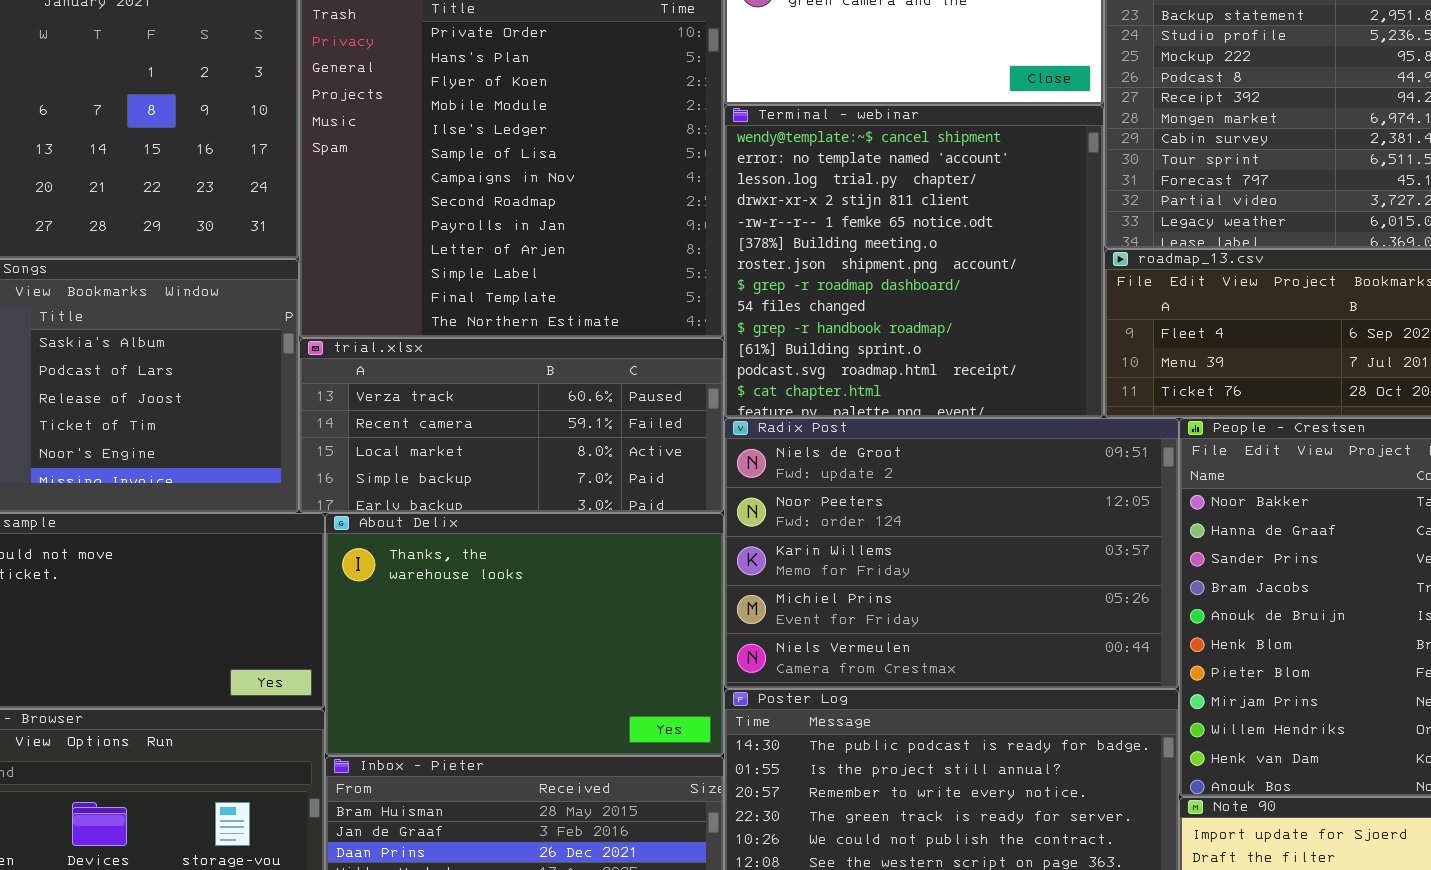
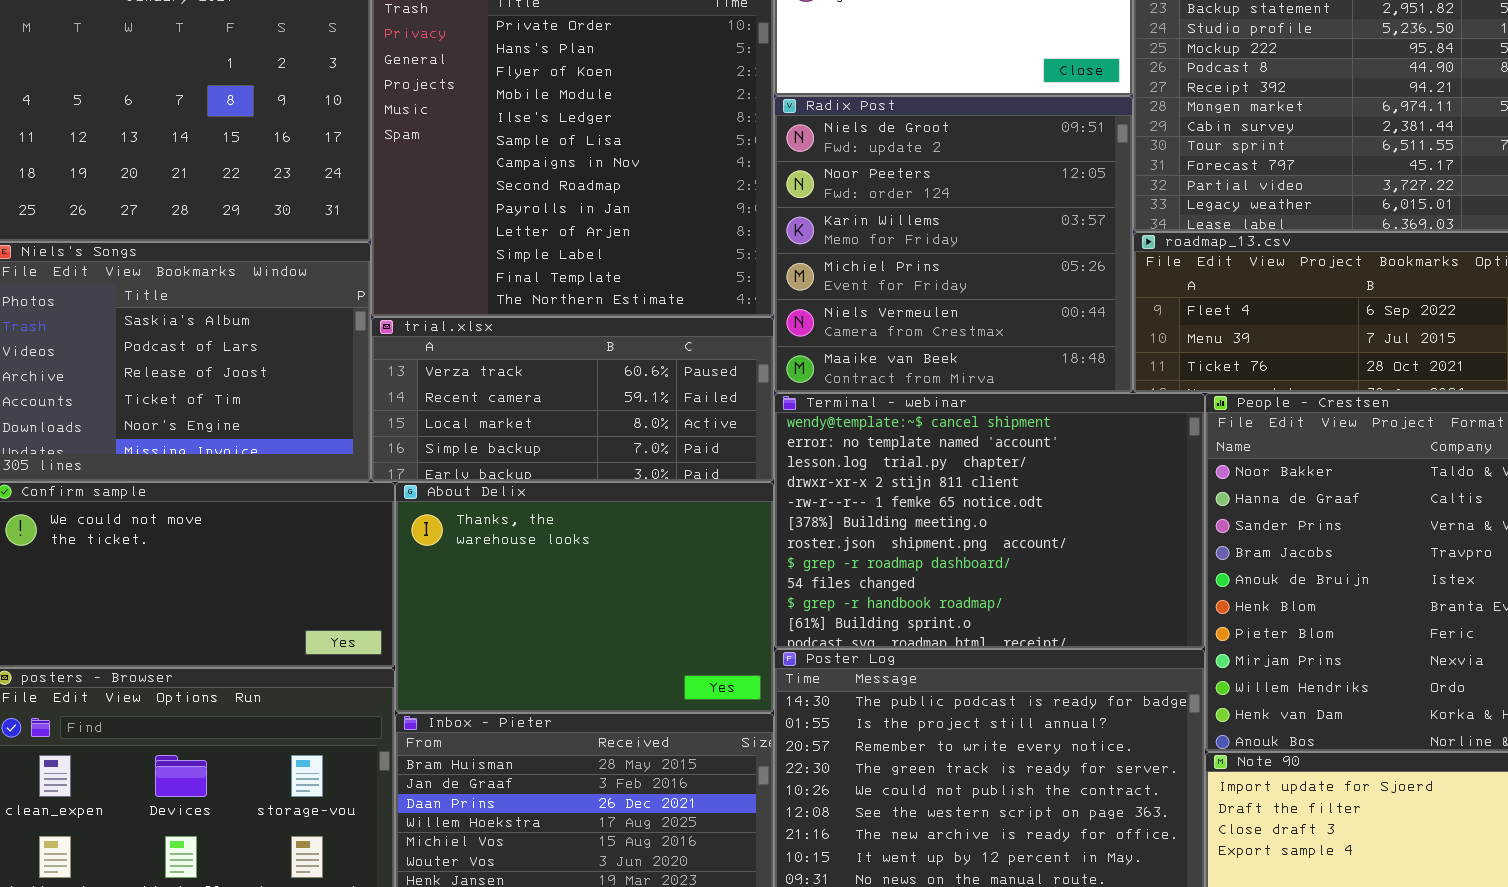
Terminal - webinar: [724,105,1104,418] -> [774,393,1205,649], moved, resized
Radix Post: [724,418,1179,689] -> [774,96,1133,393], moved, resized

